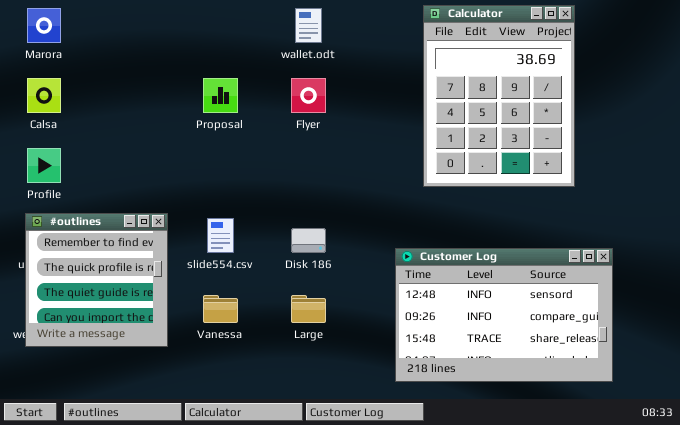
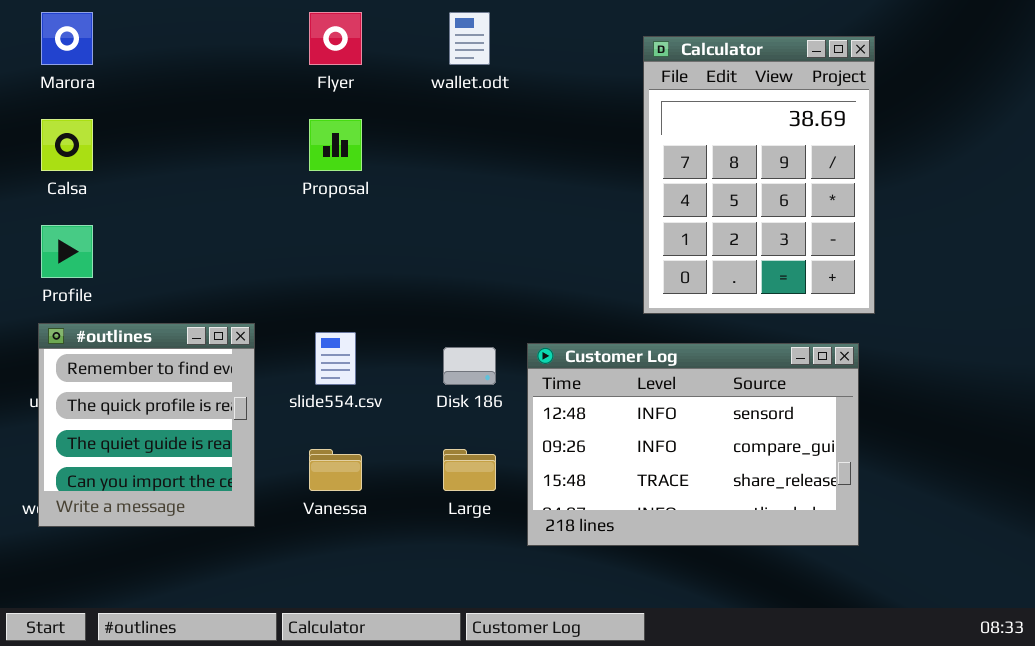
Calculator: [423,5,575,187] -> [643,36,875,314], moved
Flyer: [291,78,326,113] -> [309,12,362,65], moved
Customer Log: [395,248,613,382] -> [527,343,859,546], moved

